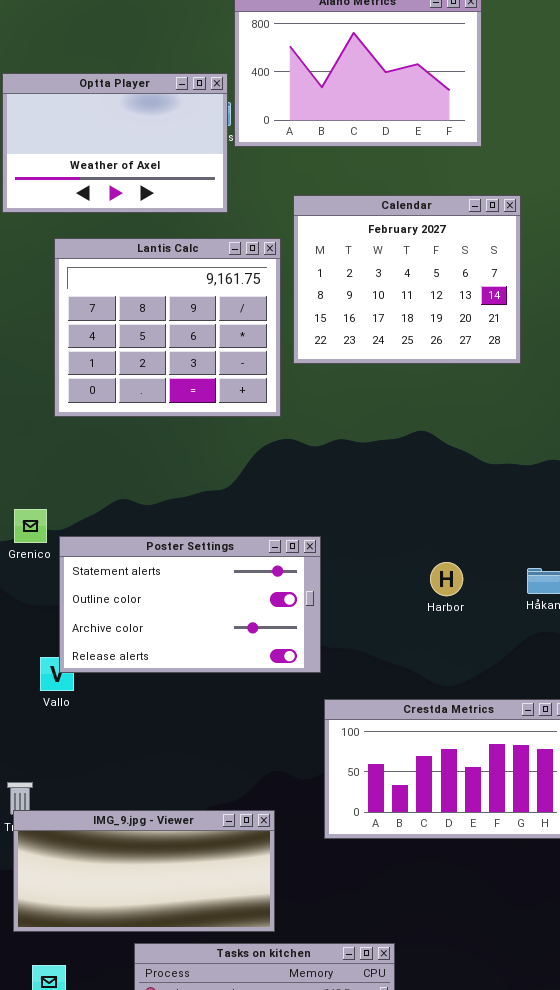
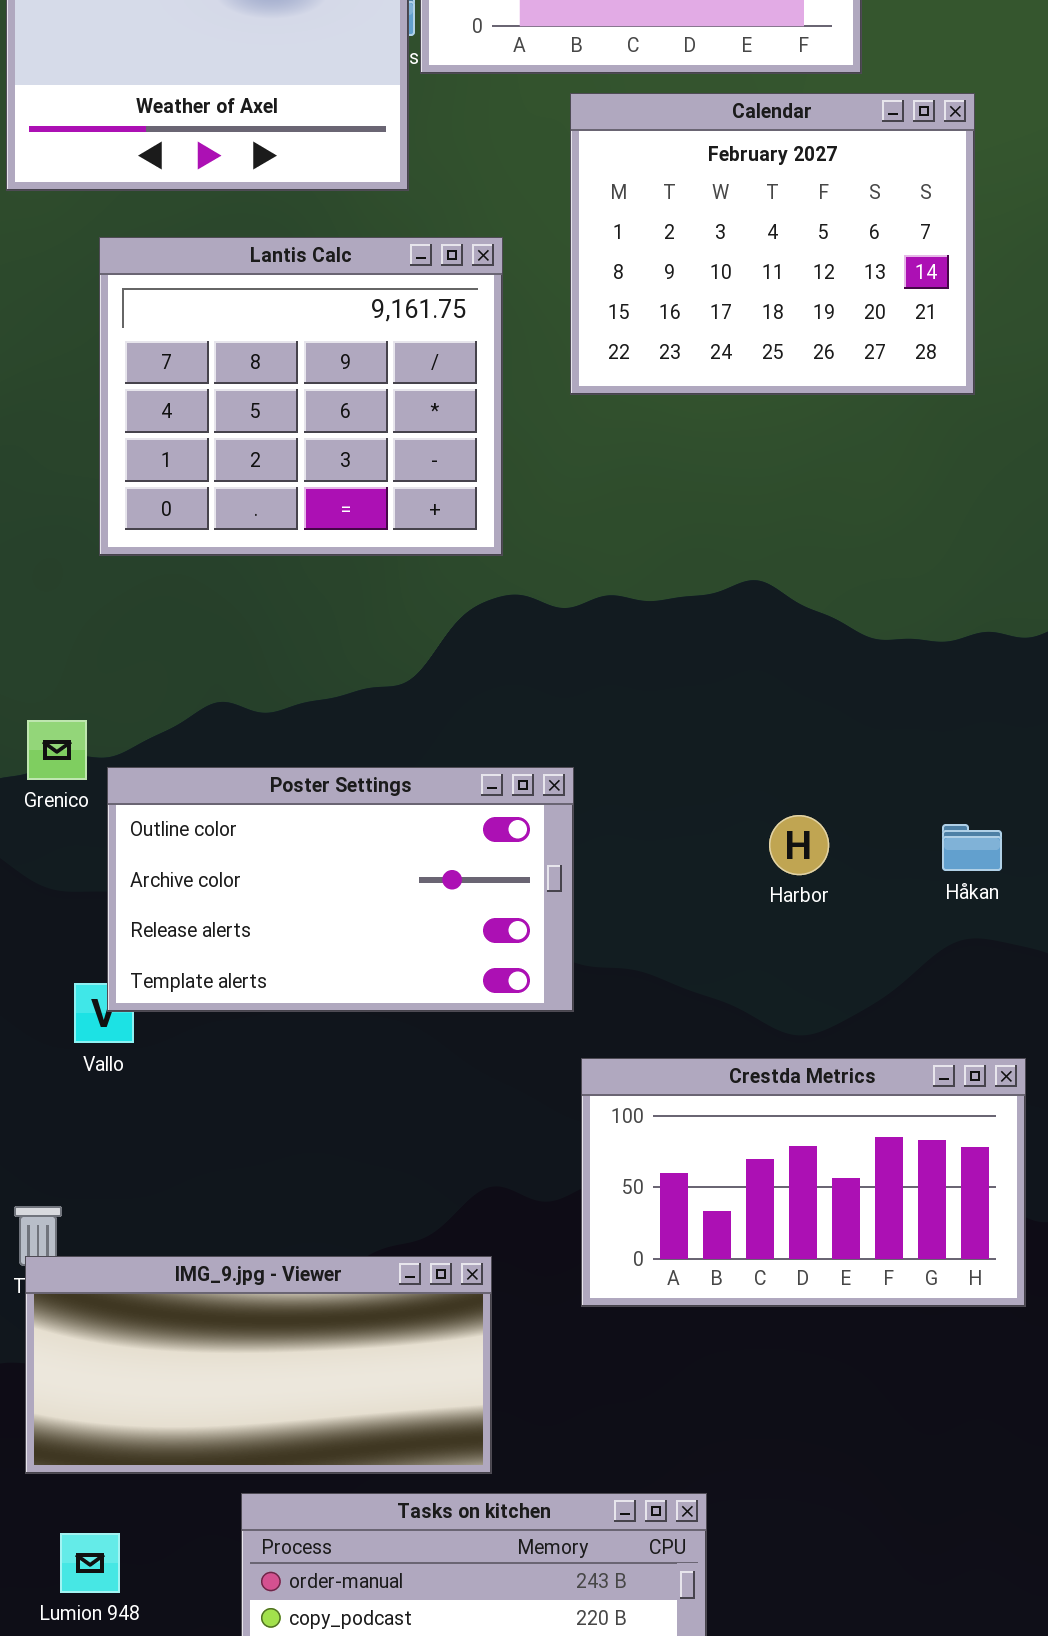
Calendar: [293,195,521,364] -> [570,93,975,395], moved
Poster Settings: [59,536,321,673] -> [107,767,574,1012], scrolled down 1 row

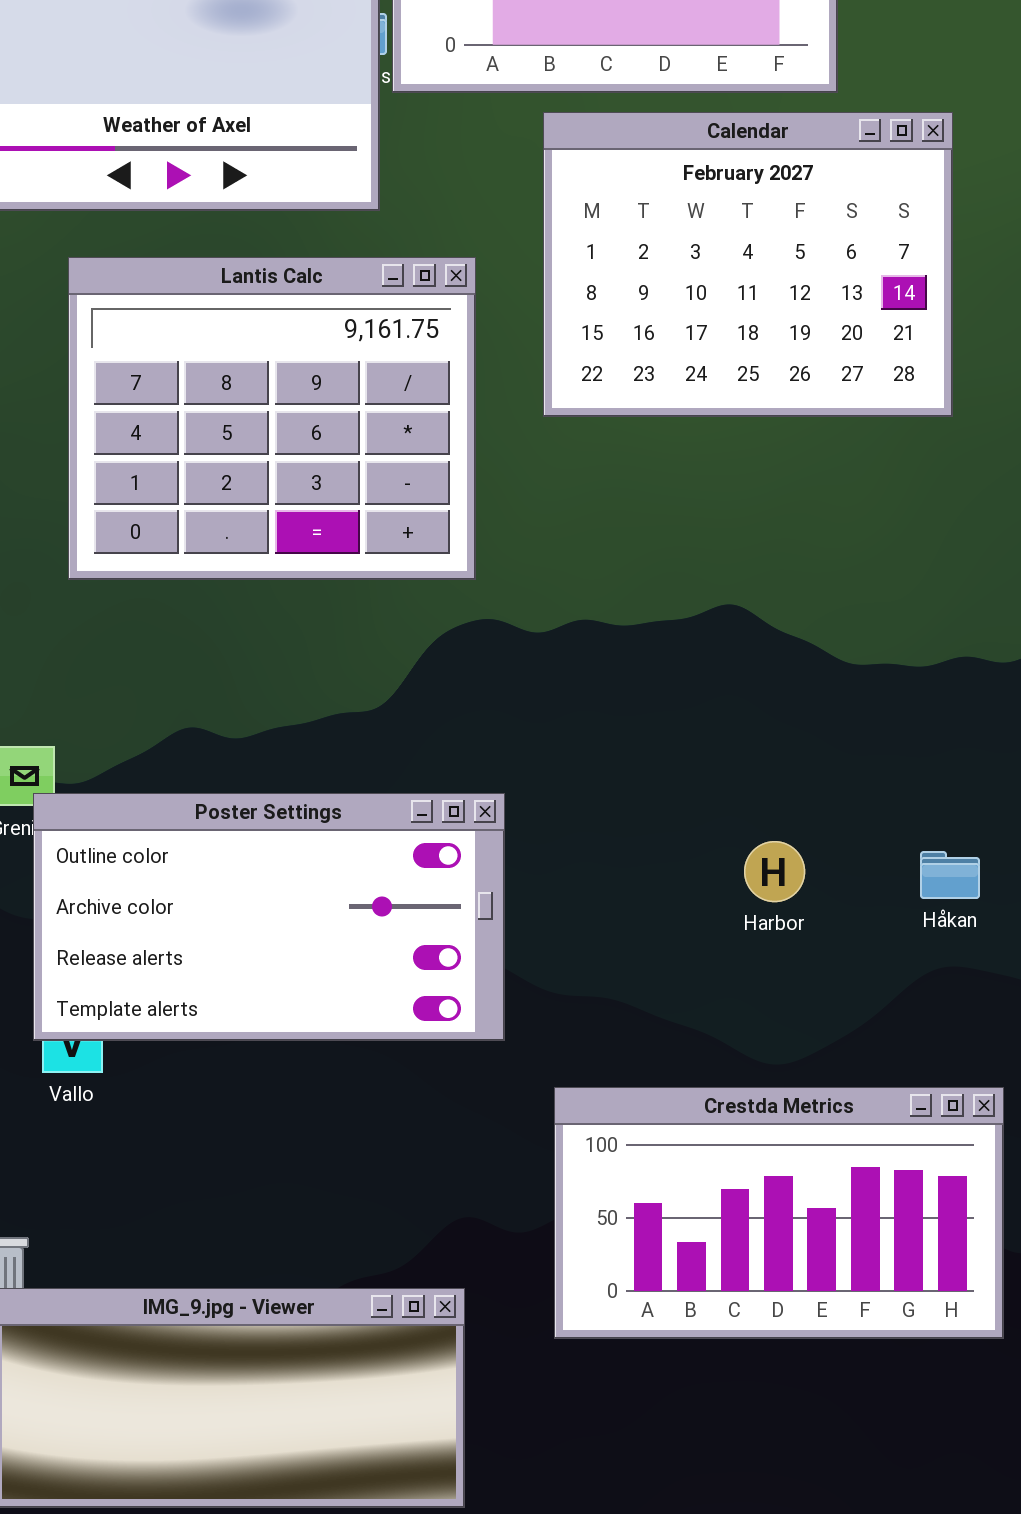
Poster Settings: [107,767,574,1012] -> [33,793,505,1041], moved

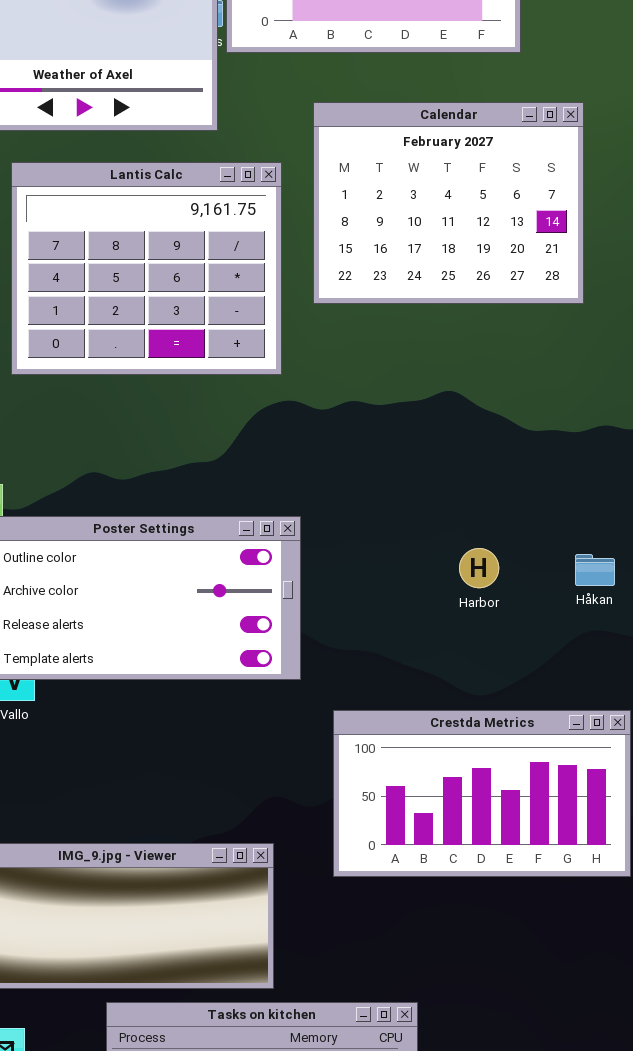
Calendar: [543,112,953,417] -> [313,102,584,304], moved

